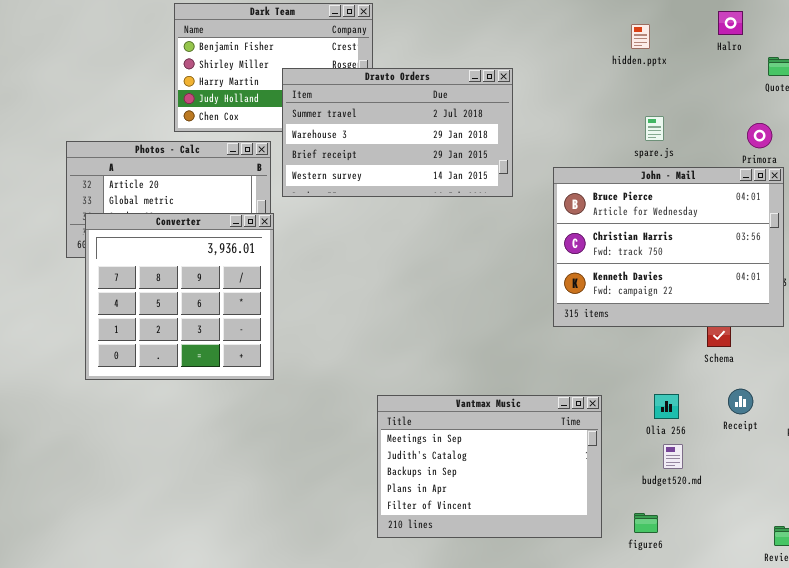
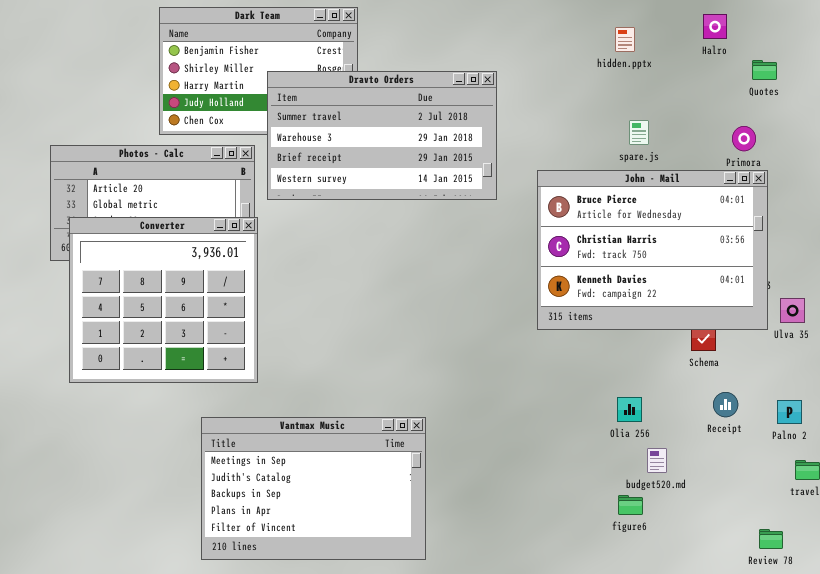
Olia 256: [654,394,679,419] -> [617,397,642,422], moved
Vantmax Music: [377,395,602,538] -> [201,417,426,560], moved
figure6: [634,513,658,533] -> [618,495,643,515], moved

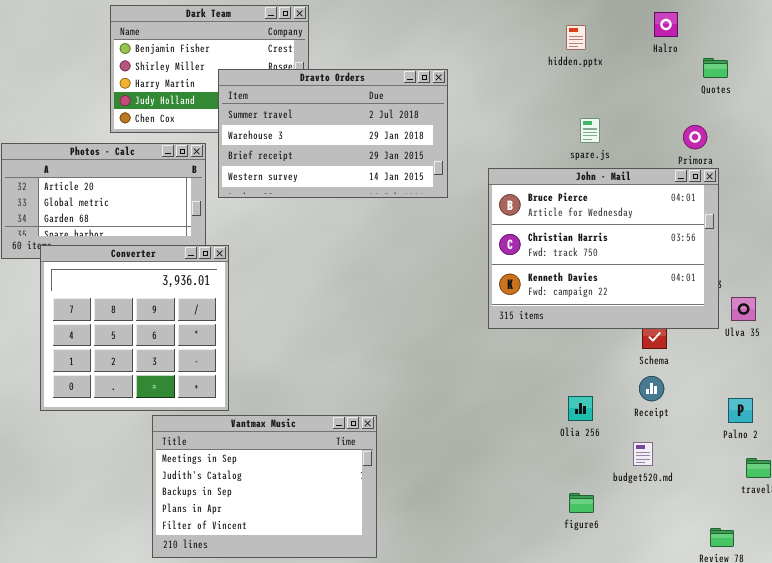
Converter: [69,217,258,383] -> [40,245,229,411], moved
Receipt: [713,392,738,417] -> [639,376,664,401], moved
budget520.md: [647,448,667,473] -> [633,442,653,466], moved

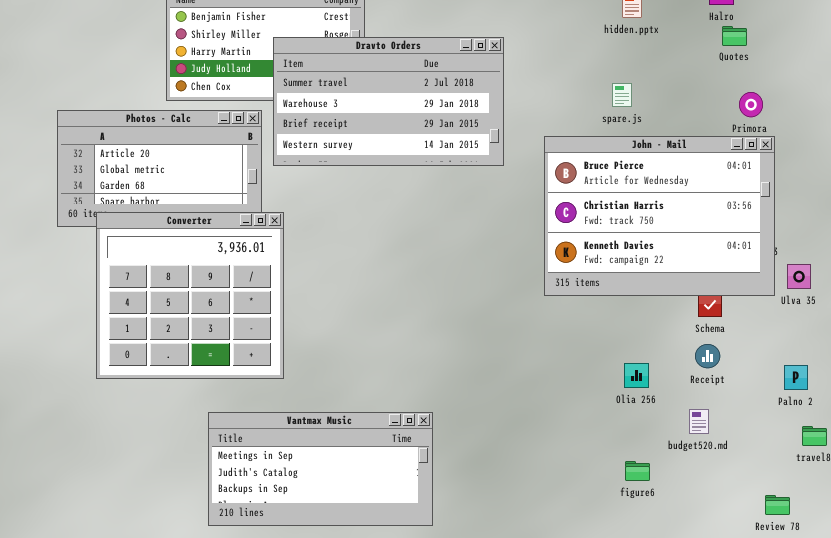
Quotes: [703,58,728,78] -> [722,26,747,46], moved
spare.js: [580,118,600,143] -> [612,83,632,107], moved
Vantmax Music: [152,415,377,558] -> [208,412,433,526], resized

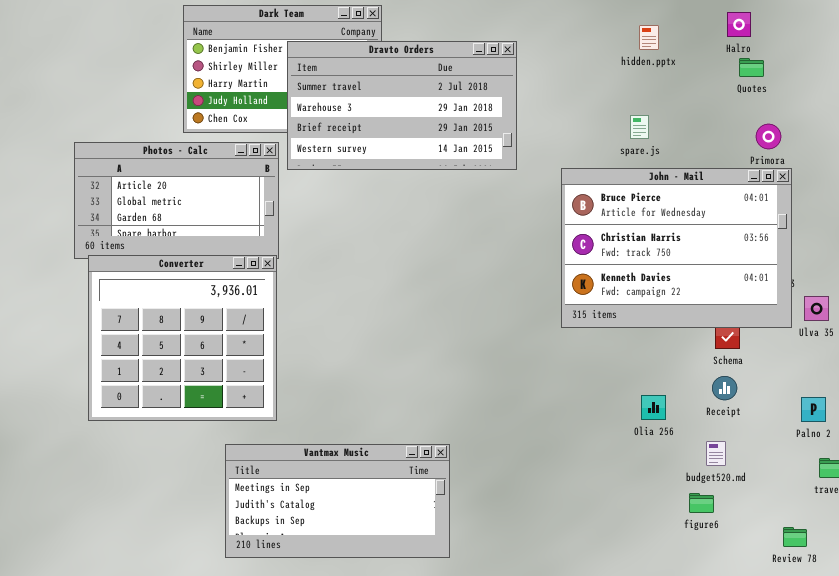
Dravto Orders: [273,37,504,166] -> [287,41,517,170], moved
Converter: [96,212,284,379] -> [88,255,277,421], moved
figure6: [625,461,650,481] -> [689,493,714,513], moved

